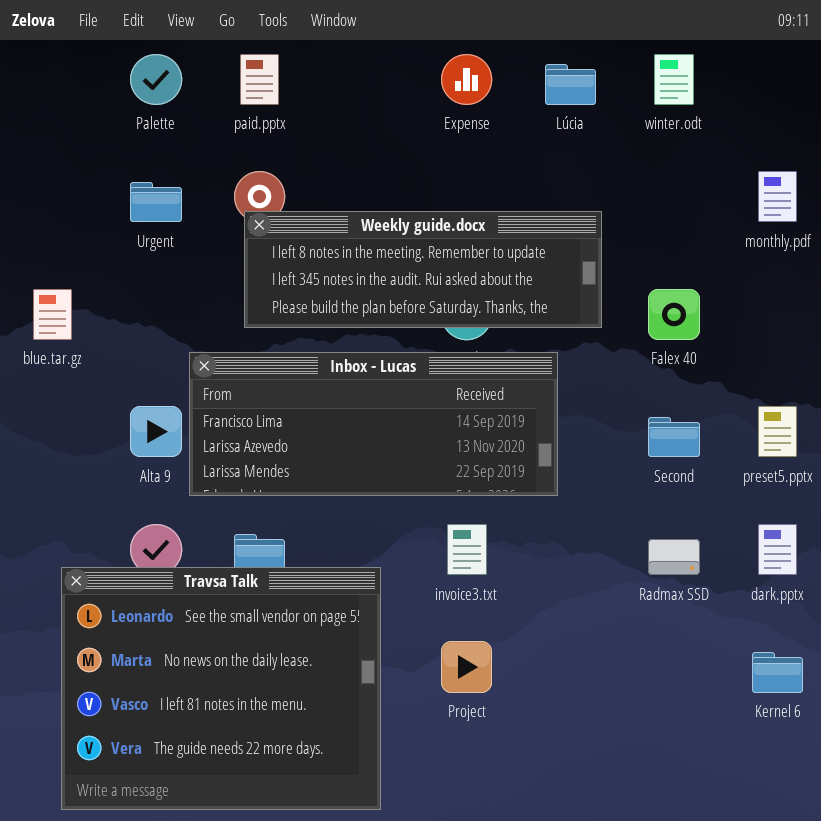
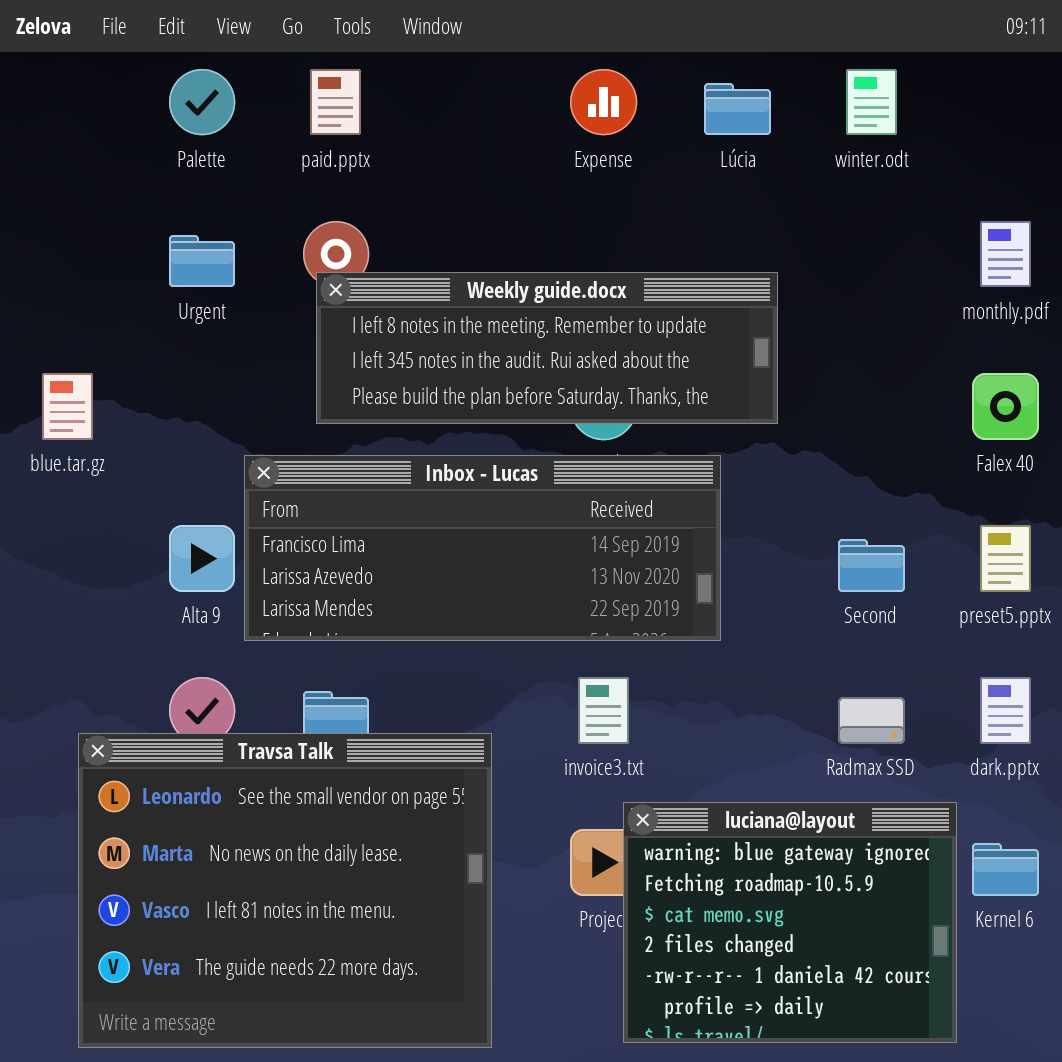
Falex 40: [648,289,700,340] -> [972,373,1039,440], moved
luciana@layout: none -> [623,802,957,1043], opened

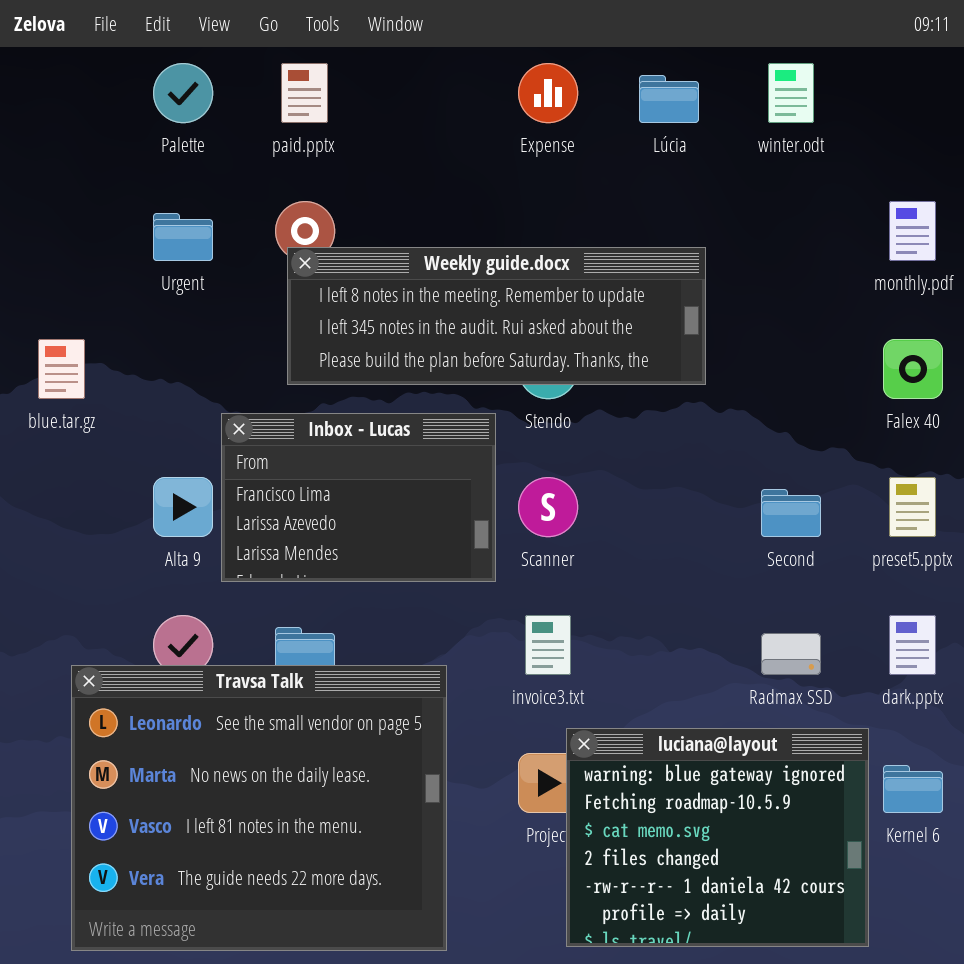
Inbox - Lucas: [244,455,721,641] -> [221,413,496,582], resized

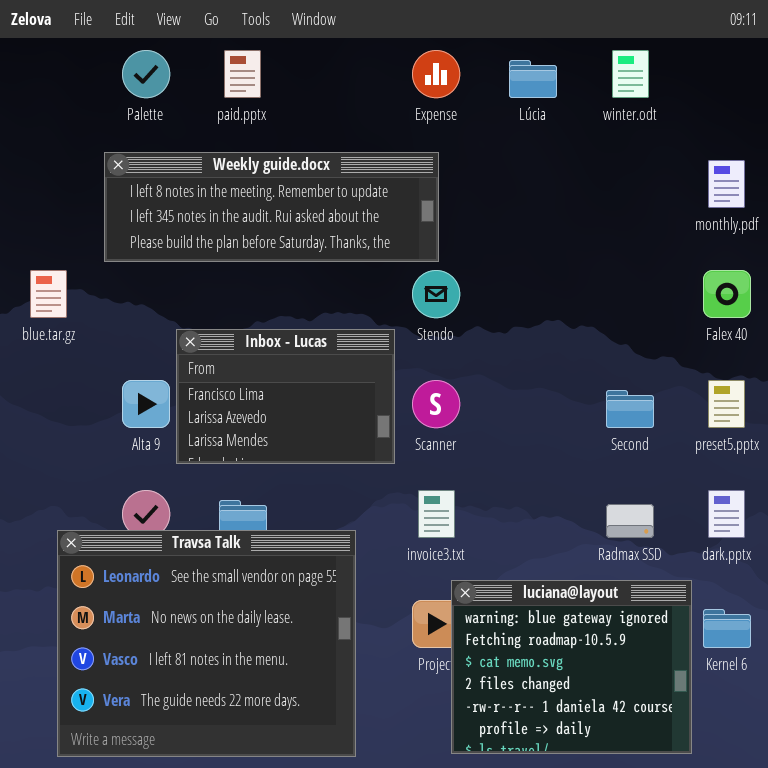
Weekly guide.docx: [287,247,706,385] -> [104,152,439,262], moved

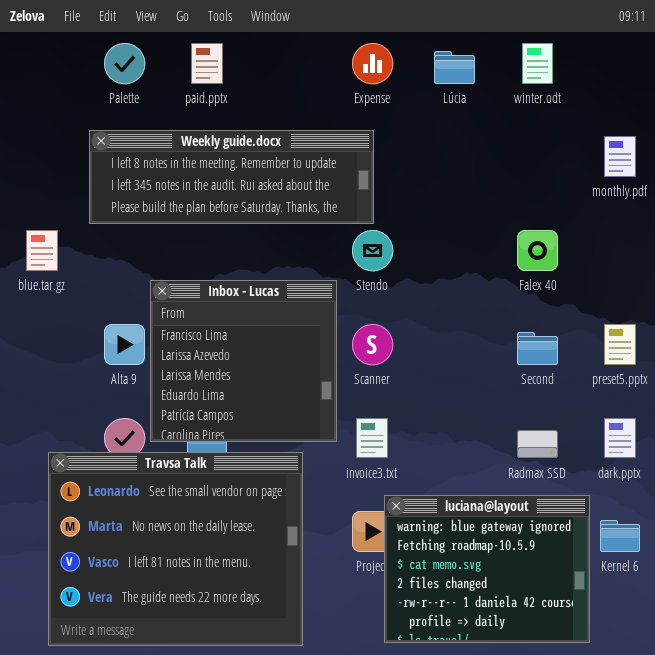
Falex 40: [703,270,751,318] -> [517,230,558,271], moved
Inbox - Lucas: [176,329,395,464] -> [150,280,337,442], resized

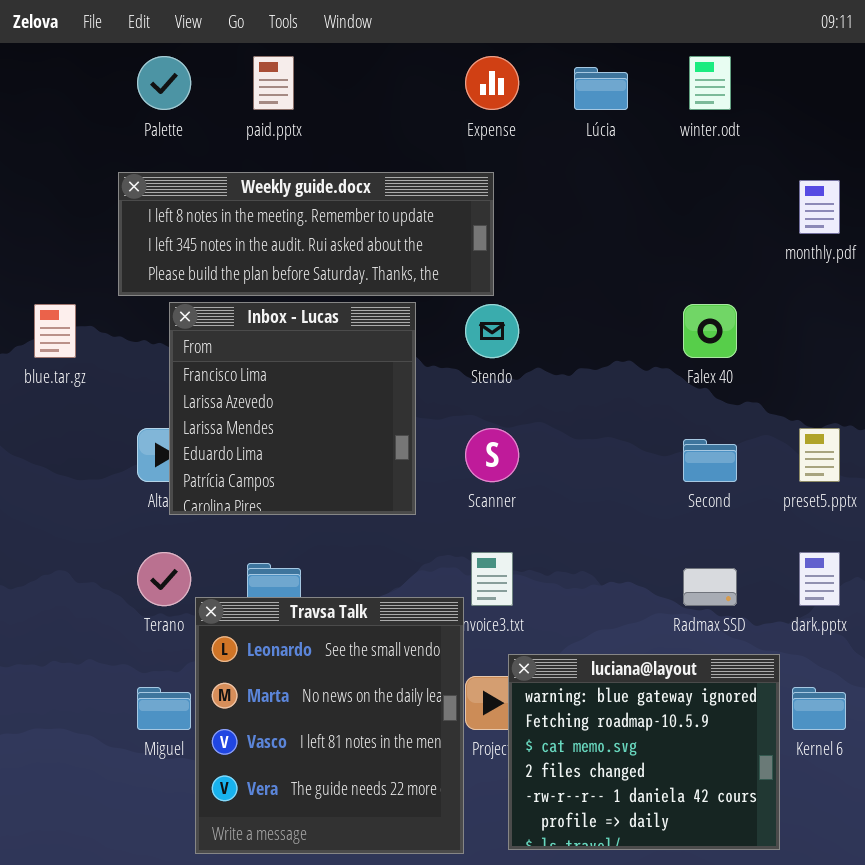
Inbox - Lucas: [150,280,337,442] -> [169,302,416,515], moved
Travsa Talk: [48,452,303,646] -> [195,597,464,854], moved, resized

